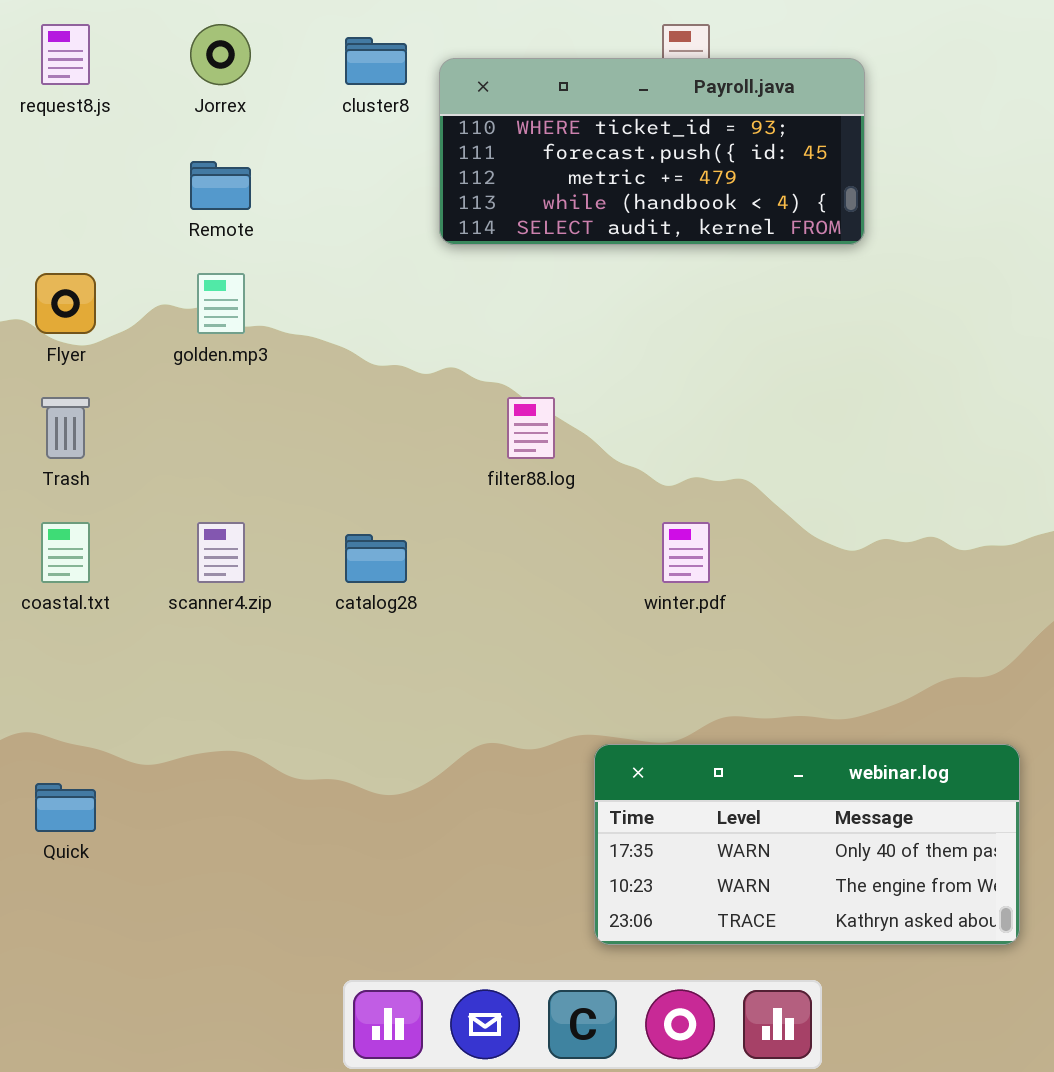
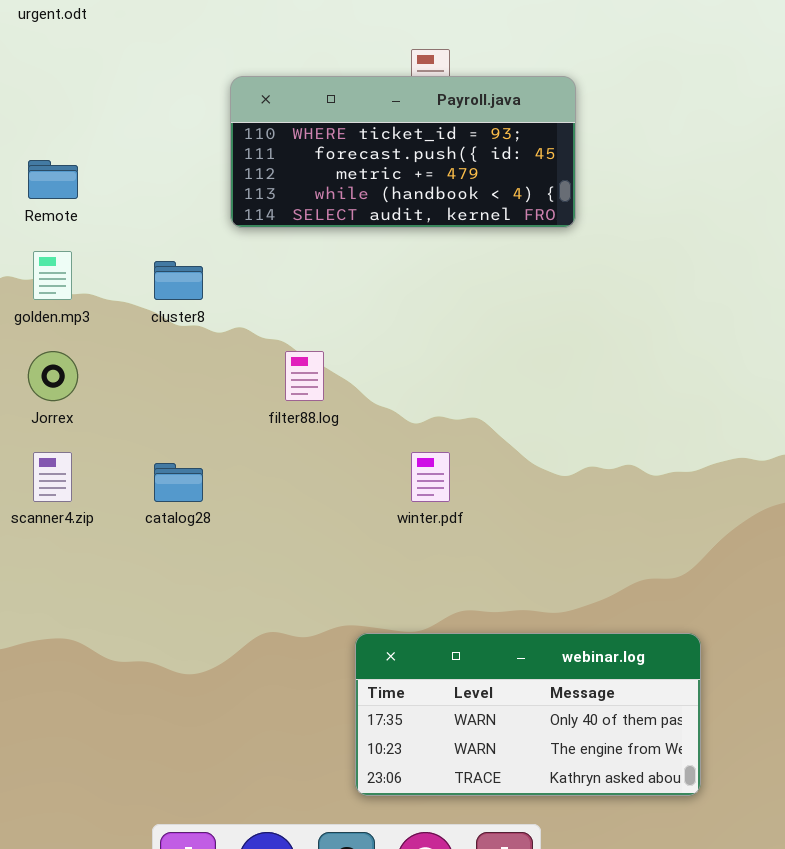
Jorrex: [190,24,251,85] -> [28,351,78,401], moved
cluster8: [345,37,407,85] -> [154,261,203,300], moved

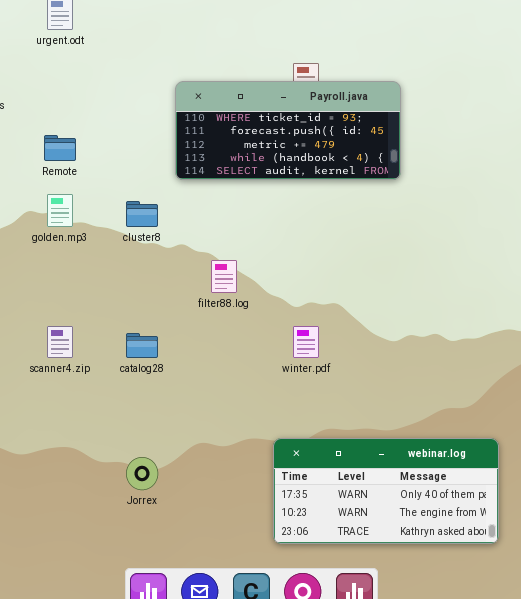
Jorrex: [28,351,78,401] -> [126,457,158,490], moved
webinar.log: [355,633,701,796] -> [273,438,499,544], moved

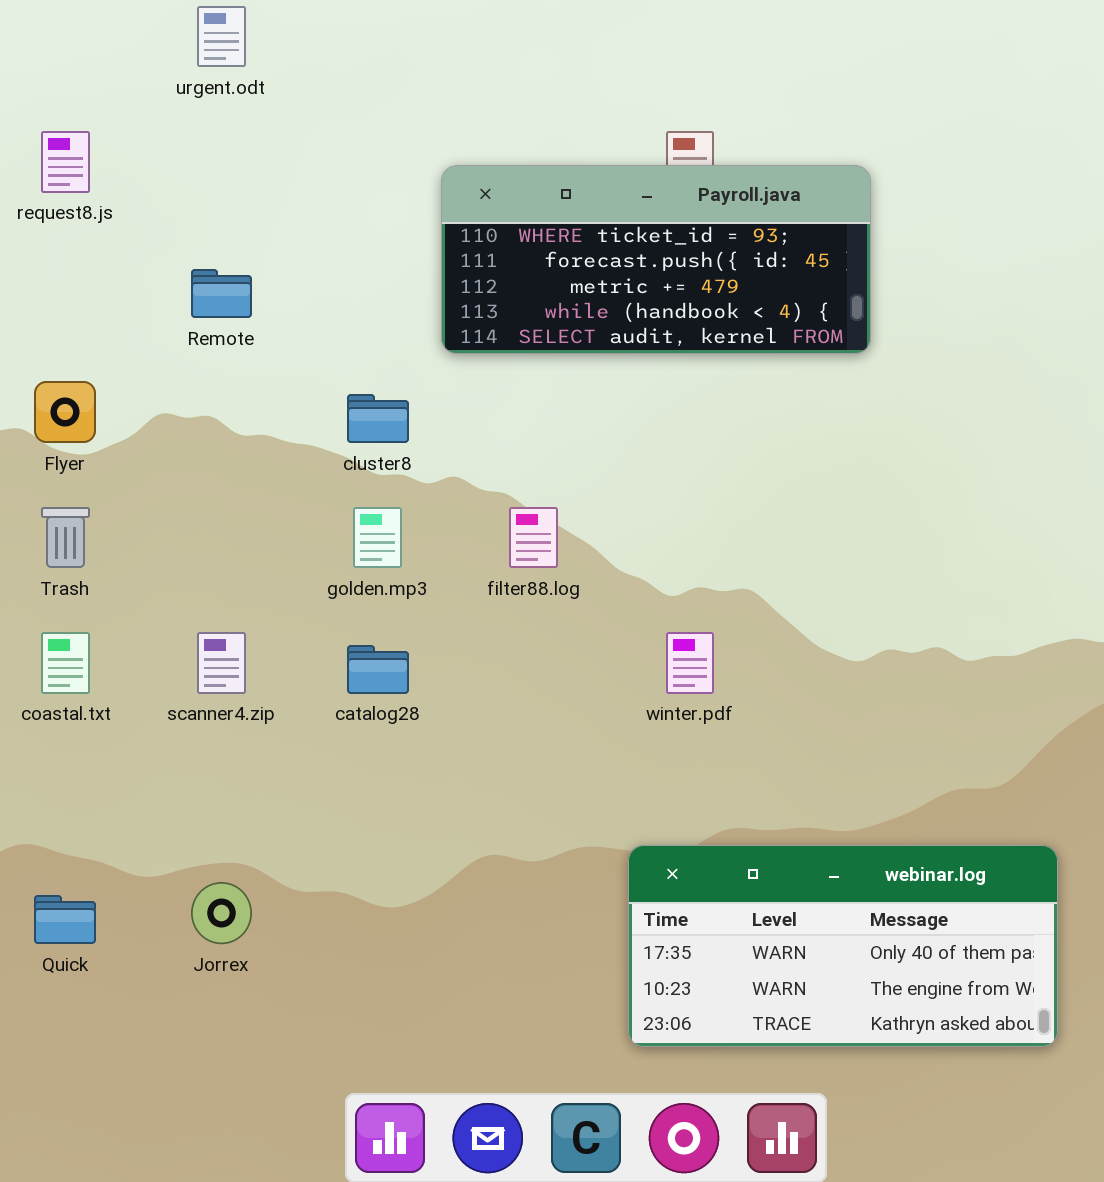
golden.mp3: [47,194,73,227] -> [353,507,402,568], moved
Jorrex: [126,457,158,490] -> [191,882,252,944], moved

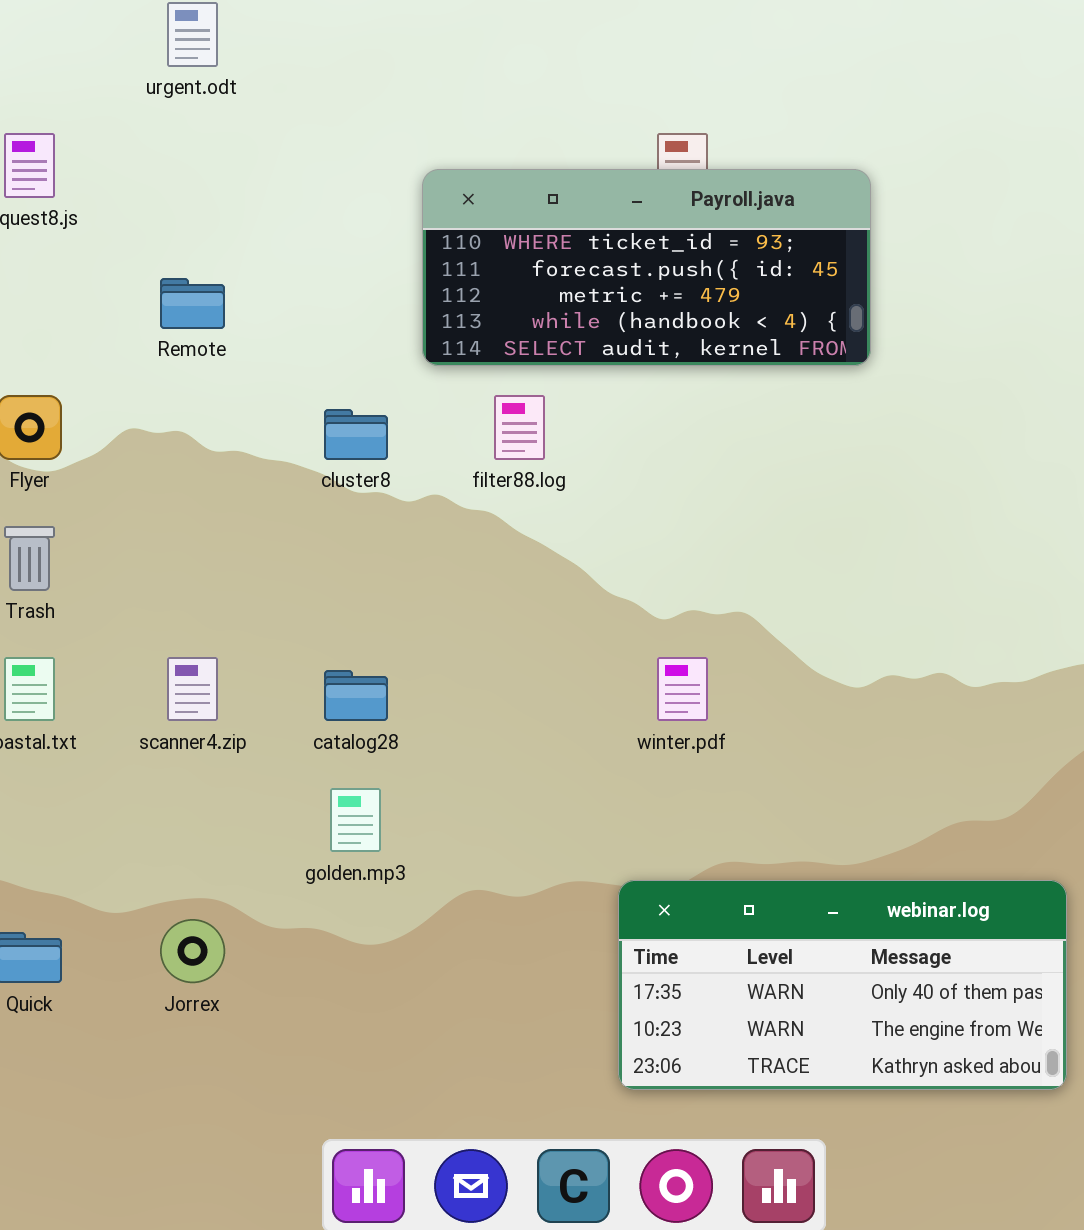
golden.mp3: [353,507,402,568] -> [330,788,381,852], moved
filter88.log: [509,507,558,568] -> [494,395,545,460], moved

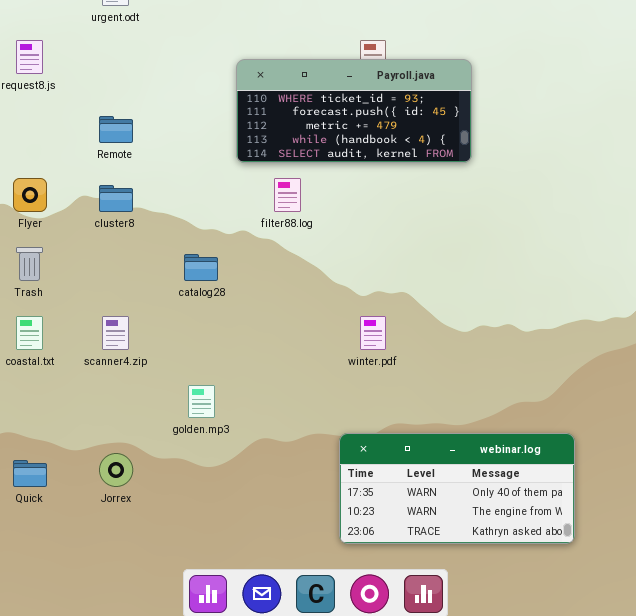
cluster8: [324,409,388,460] -> [99,185,133,212], moved
catalog28: [324,670,388,721] -> [184,254,218,281], moved

